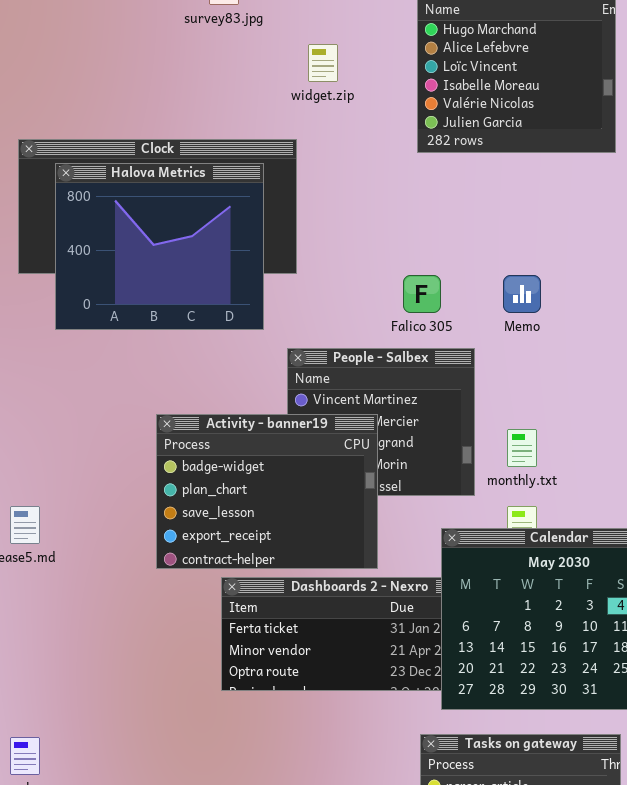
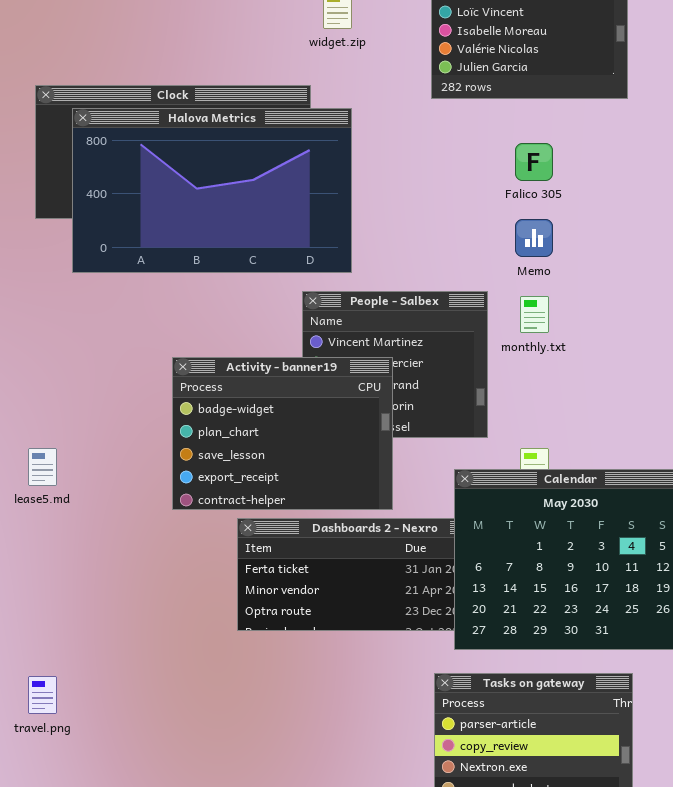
Halova Metrics: [55,163,264,330] -> [72,108,352,273], resized
Falico 305: [403,275,441,313] -> [515,143,553,181], moved
monthly.txt: [507,429,537,467] -> [520,296,549,333], moved

